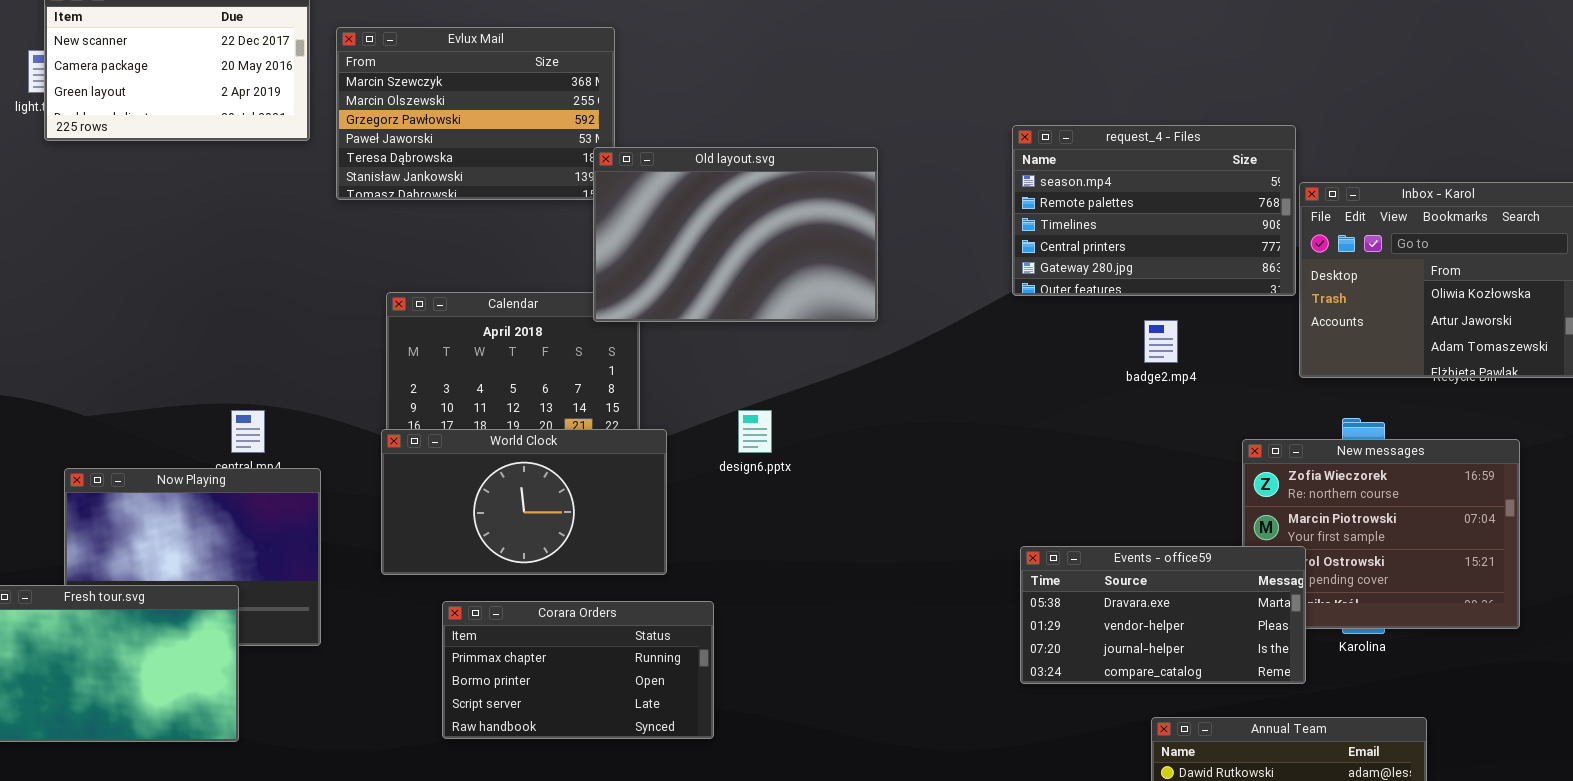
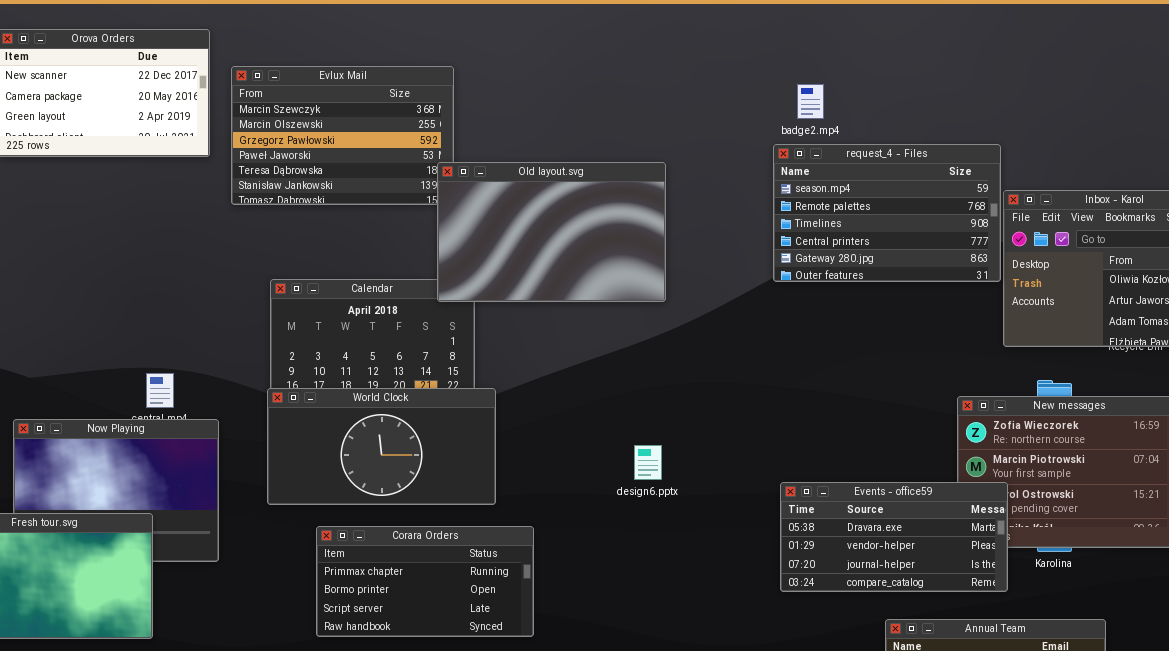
badge2.mp4: [1144,320,1178,363] -> [797,84,824,119], moved
design6.pptx: [738,410,772,453] -> [634,445,662,480], moved

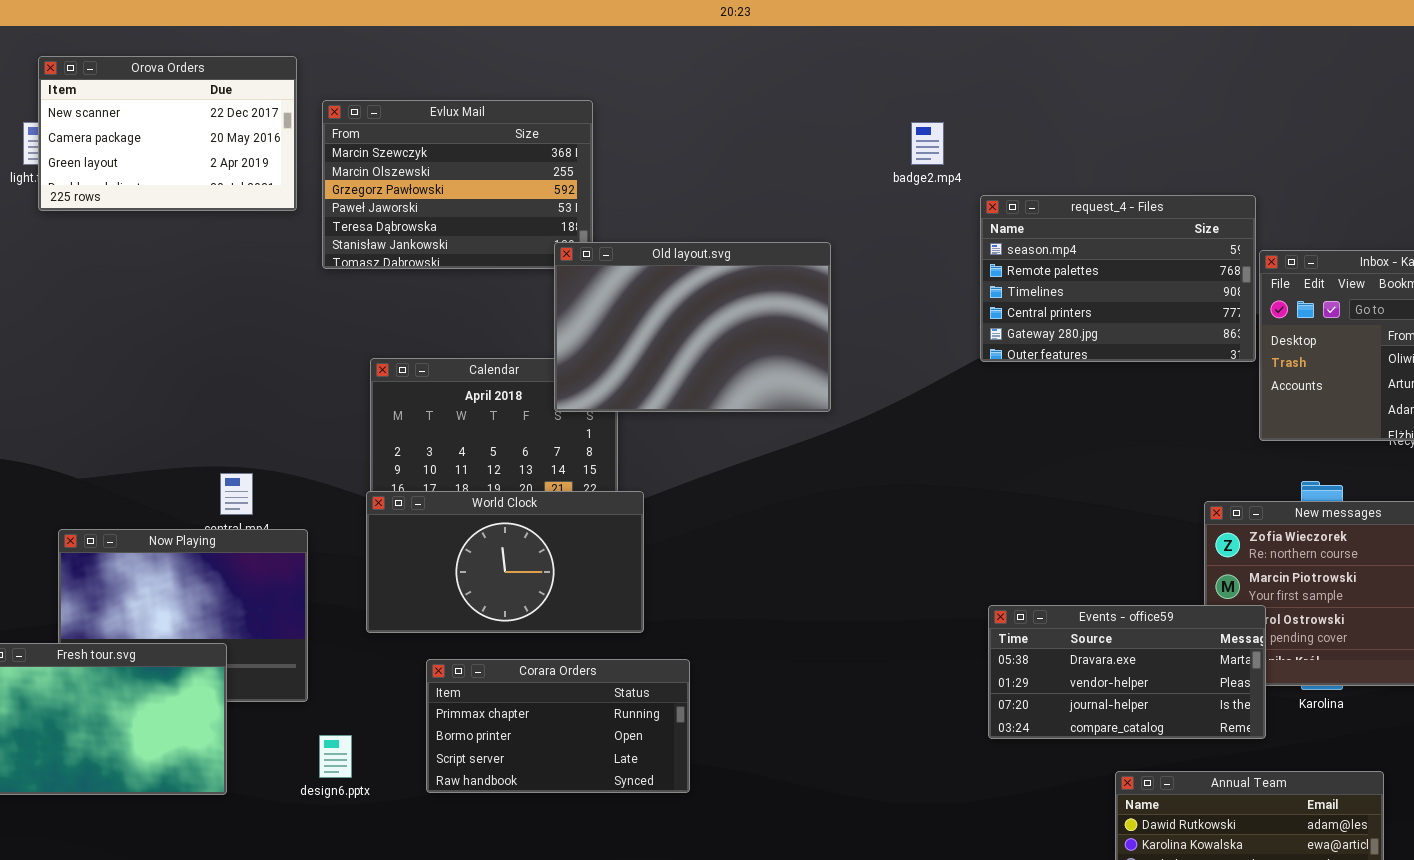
badge2.mp4: [797,84,824,119] -> [911,122,944,165], moved
Old layout.svg: [437,162,666,302] -> [554,242,831,412], moved
design6.pptx: [634,445,662,480] -> [319,735,352,778], moved

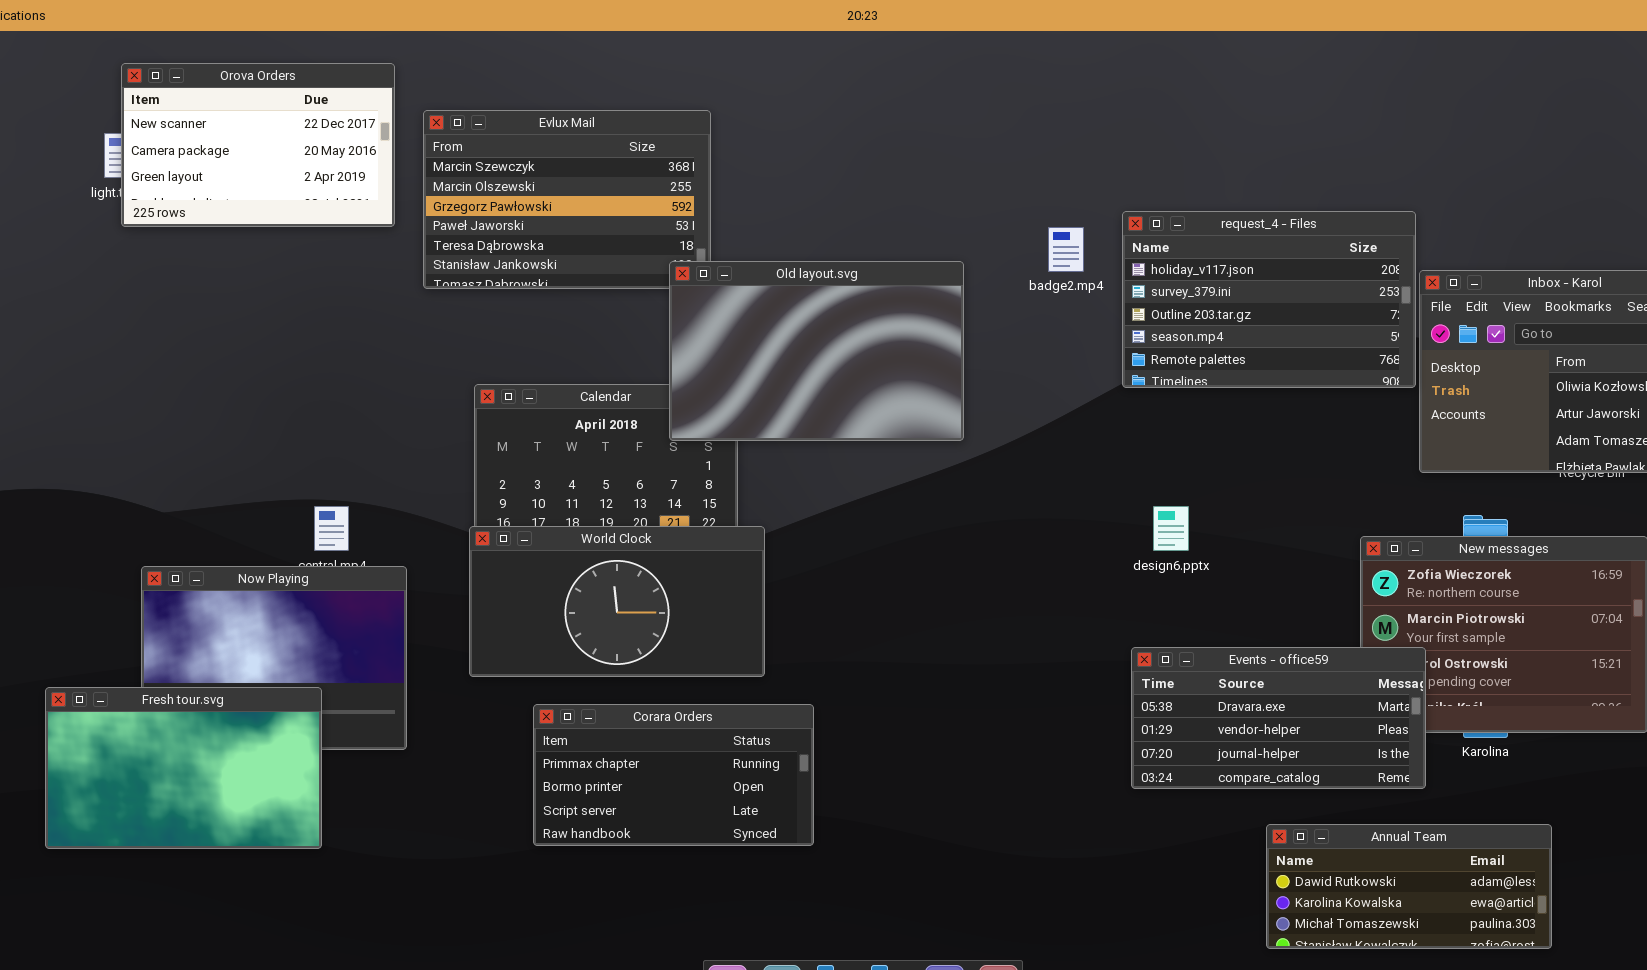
badge2.mp4: [911,122,944,165] -> [1048,227,1084,272], moved
request_4 - Files: [980,195,1256,362] -> [1122,211,1416,388], scrolled up 3 rows
design6.pptx: [319,735,352,778] -> [1153,506,1189,551], moved

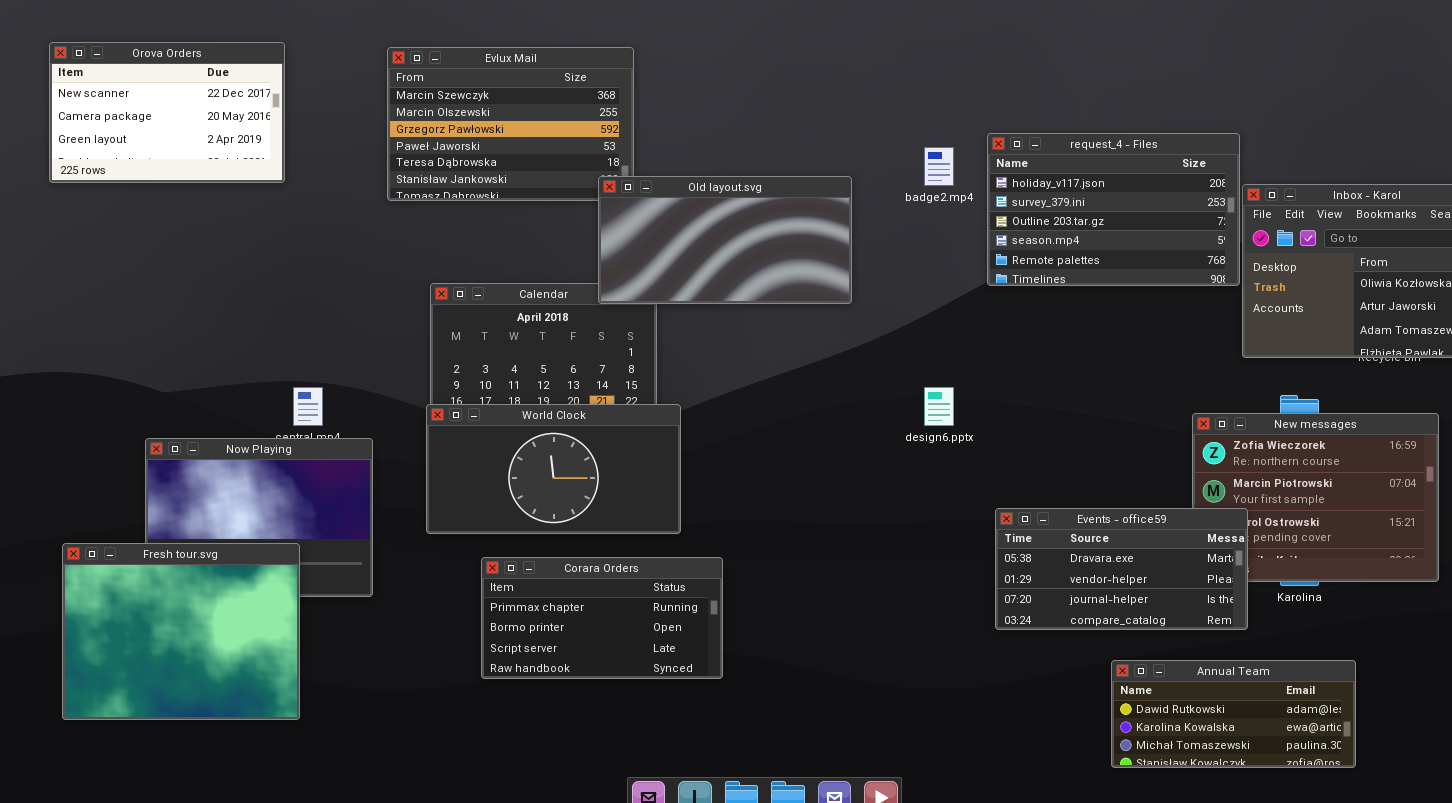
Orova Orders: [121,63,395,227] -> [49,42,285,183], moved
Old layout.svg: [669,261,964,441] -> [598,176,852,304], resized
design6.pptx: [1153,506,1189,551] -> [924,387,954,426], moved
Fresh tour.svg: [45,687,322,849] -> [62,543,300,720], resized

